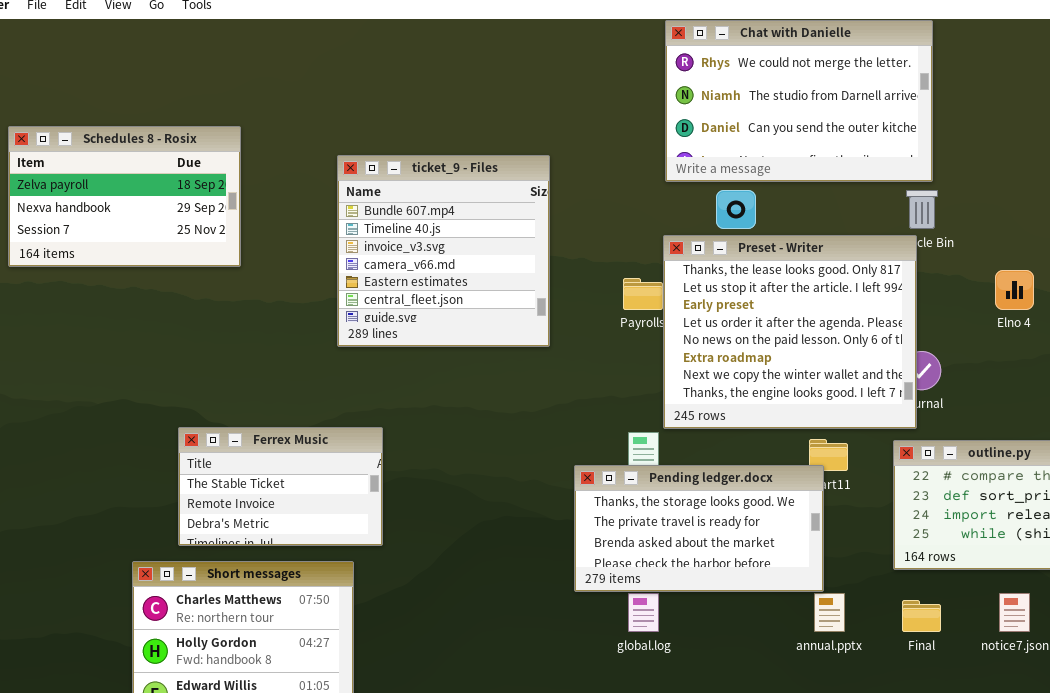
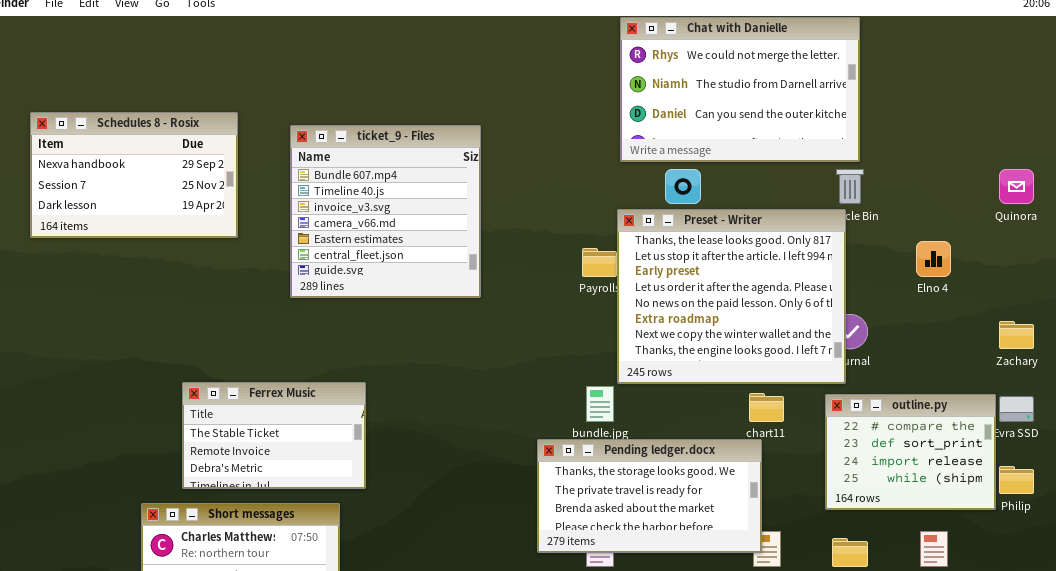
Schedules 8 - Rosix: [8,126,241,267] -> [30,112,238,238], scrolled down 1 row
ticket_9 - Files: [337,155,550,347] -> [290,125,481,298], moved
Pending ledger.docx: [574,465,824,592] -> [537,439,762,553], moved

